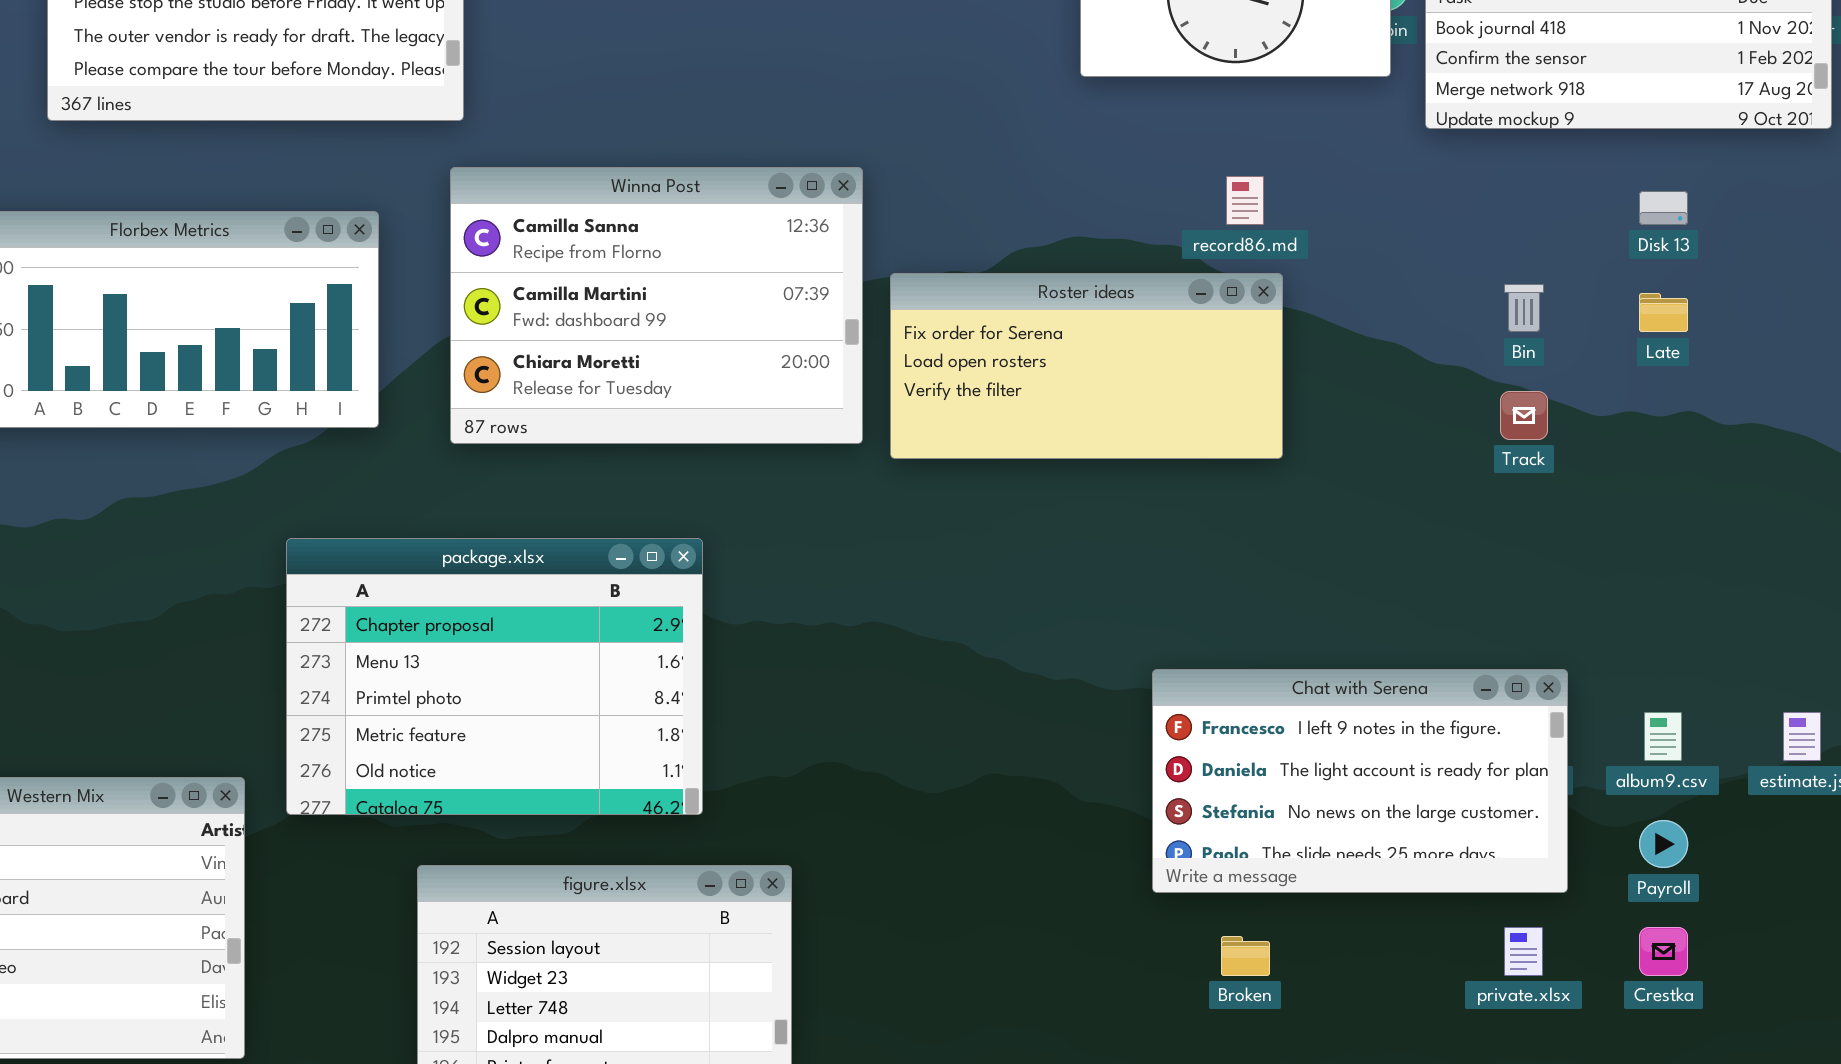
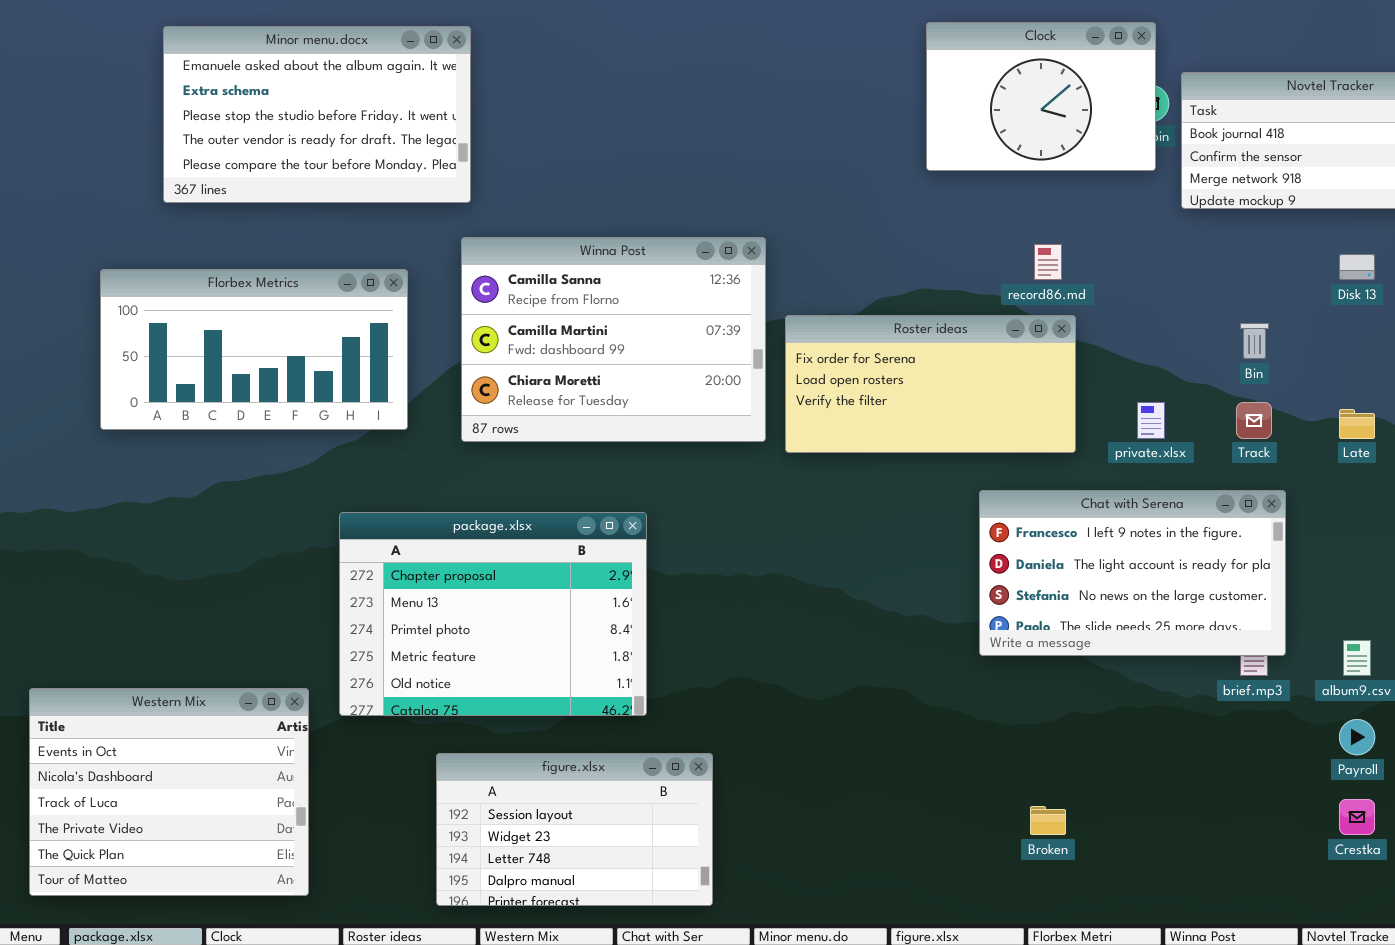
Late: [1639,293,1688,332] -> [1339,409,1375,439], moved
Chat with Serena: [1152,669,1568,893] -> [979,490,1286,656], moved
private.xlsx: [1504,927,1543,976] -> [1137,402,1165,439], moved

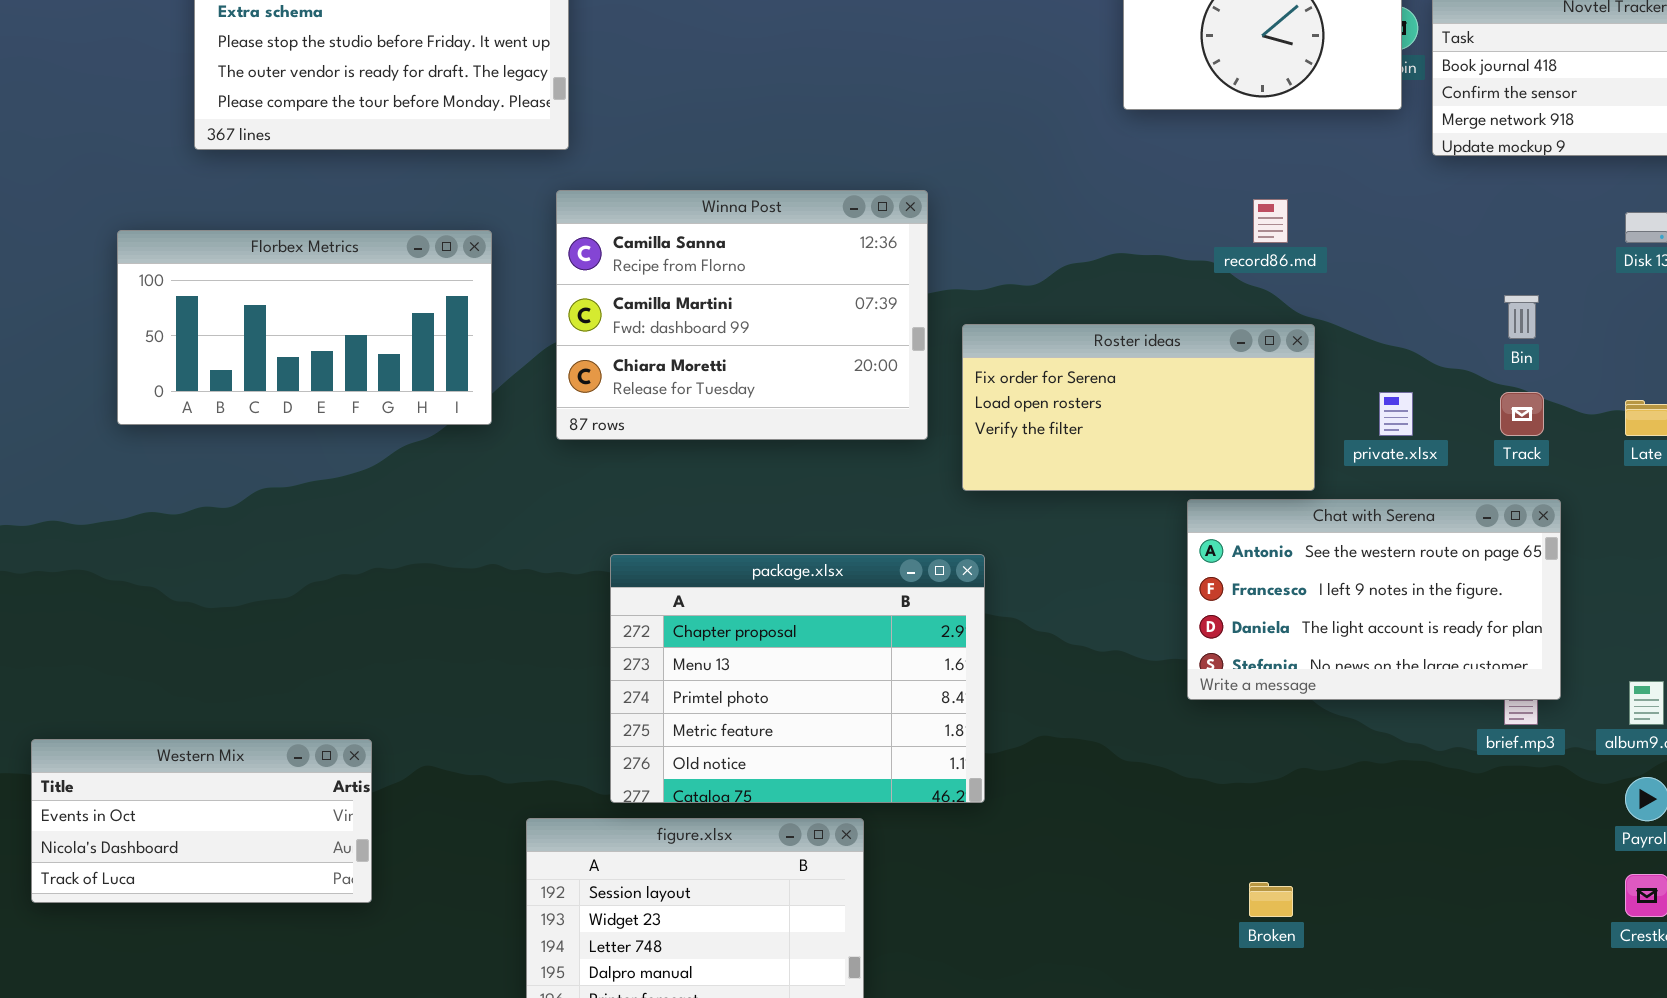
Roster ideas: [785,315,1076,453] -> [962,324,1315,491], moved
Chat with Serena: [979,490,1286,656] -> [1187,499,1561,700], scrolled up 1 row
package.xlsx: [339,512,647,716] -> [610,554,985,803], moved
Western Mix: [29,688,309,896] -> [31,739,372,903], resized

